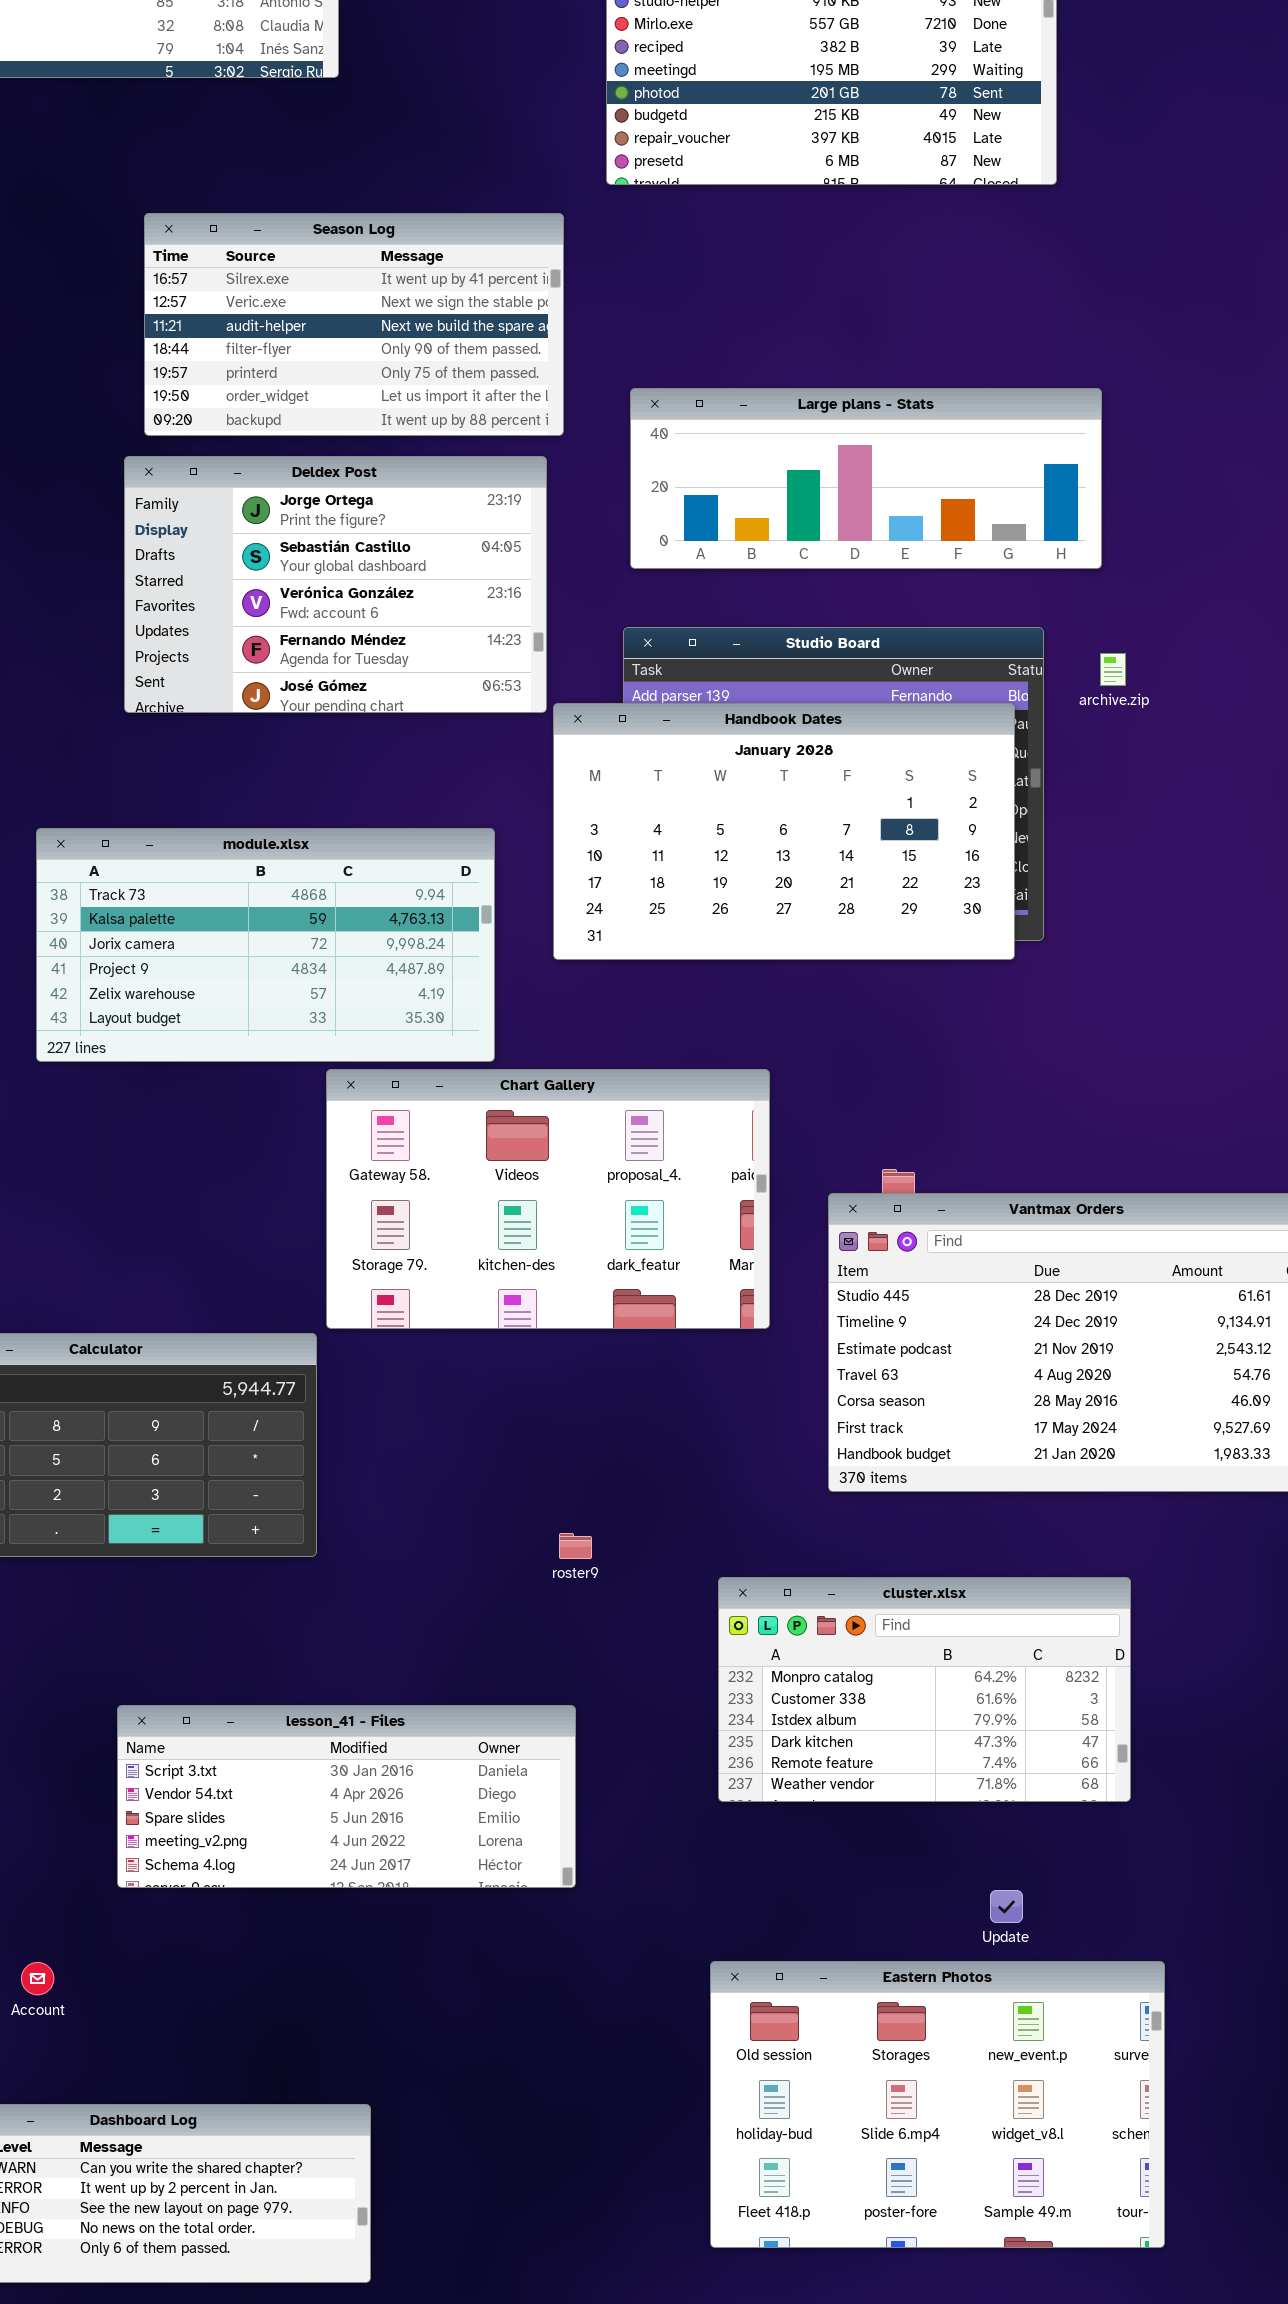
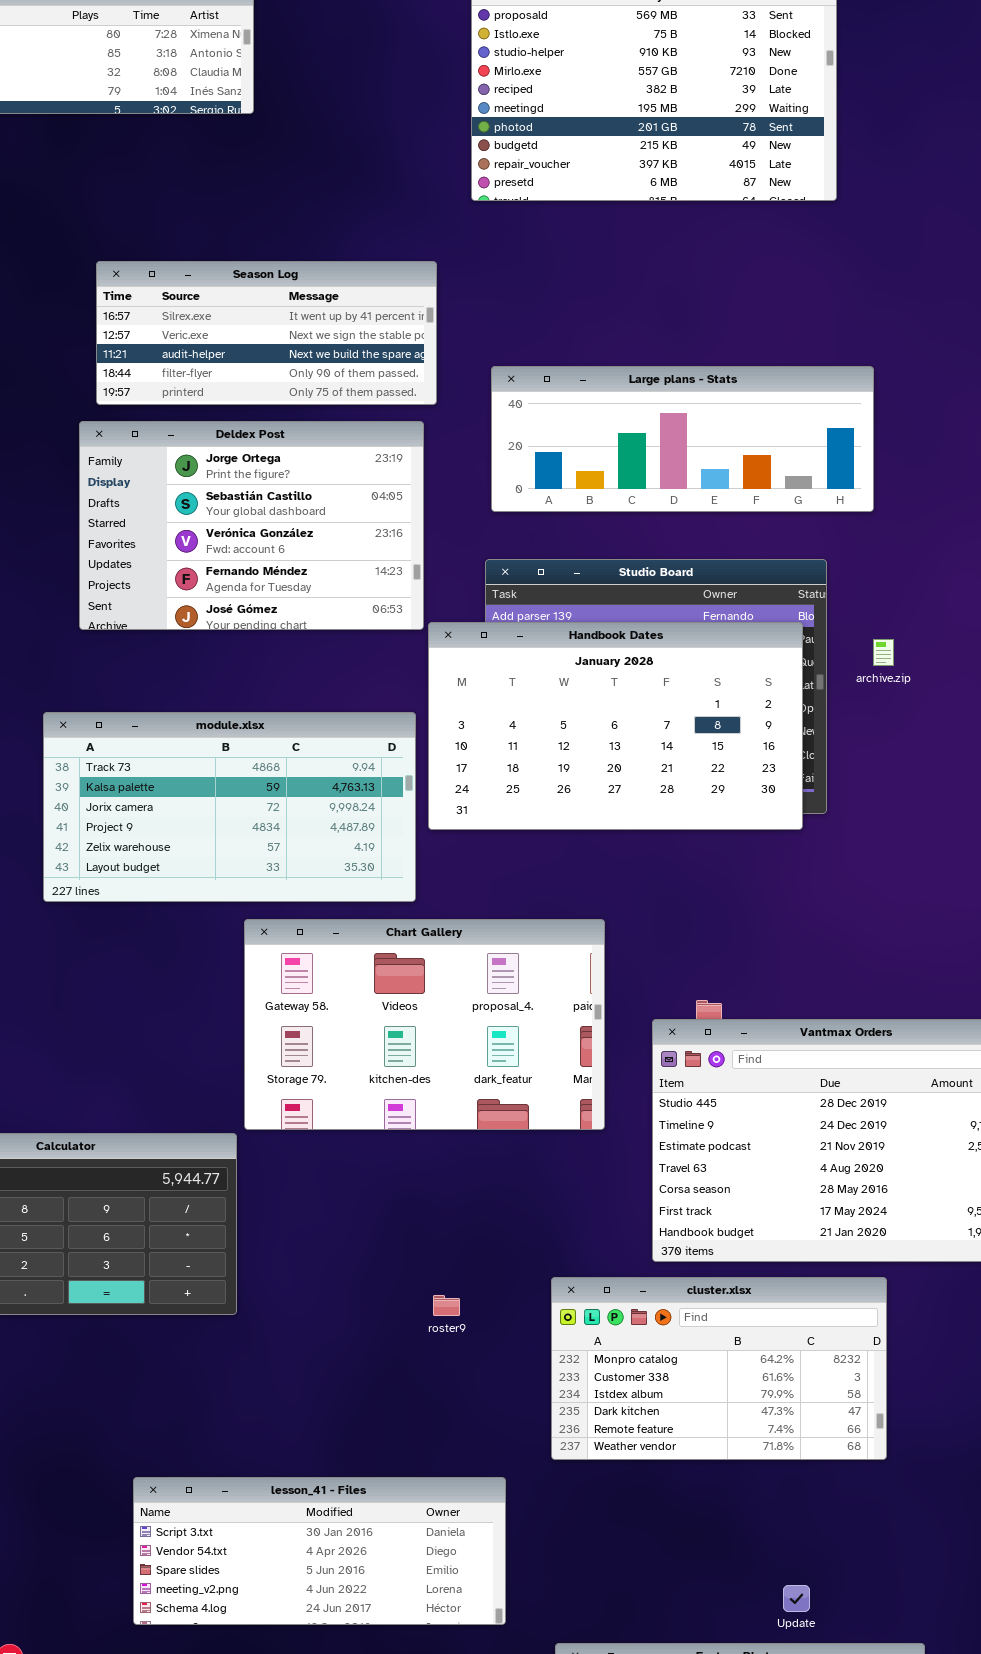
Season Log: [144,213,564,436] -> [96,261,437,405], resized
archive.zip: [1100,653,1126,686] -> [873,639,894,666], moved
module.xlsx: [36,828,495,1062] -> [43,712,416,902], moved
cluster.xlsx: [718,1577,1131,1802] -> [551,1277,887,1460], moved
lesson_41 - Files: [117,1705,576,1888] -> [133,1477,506,1625], moved

